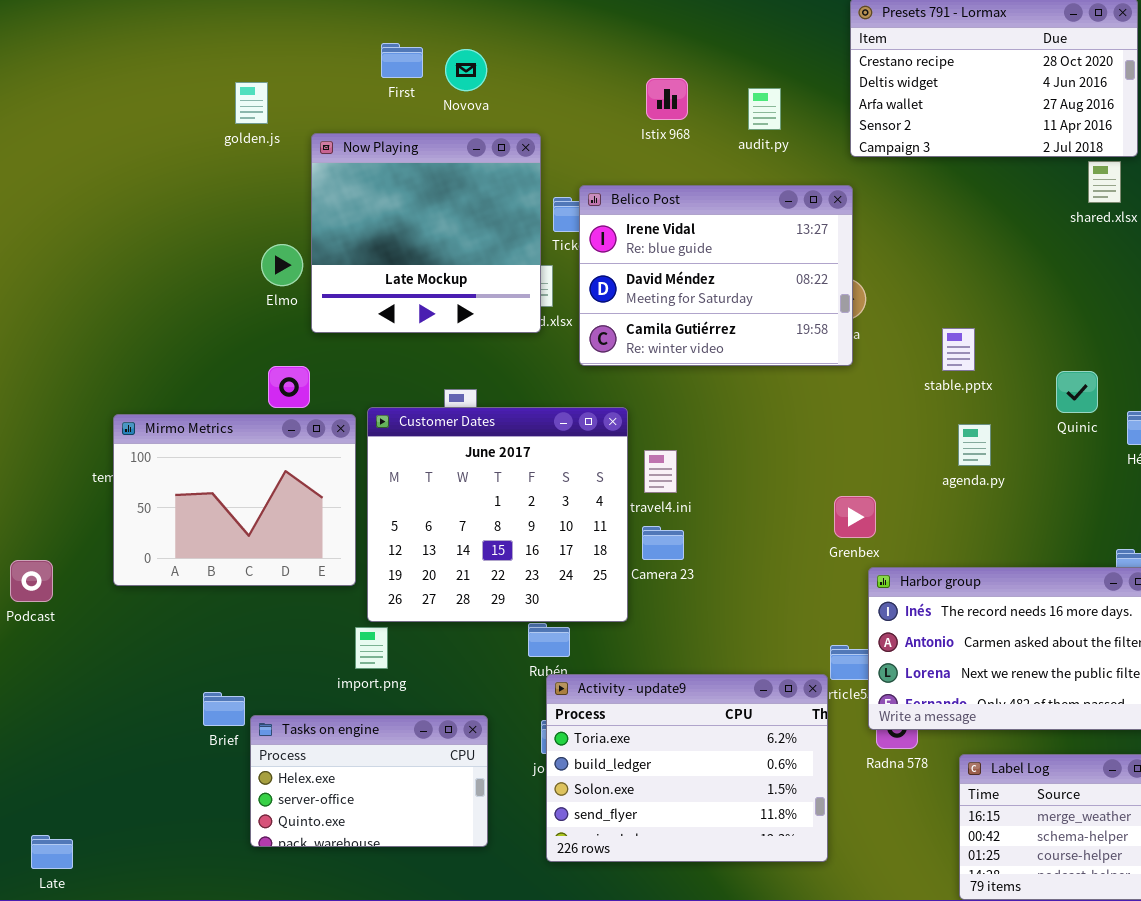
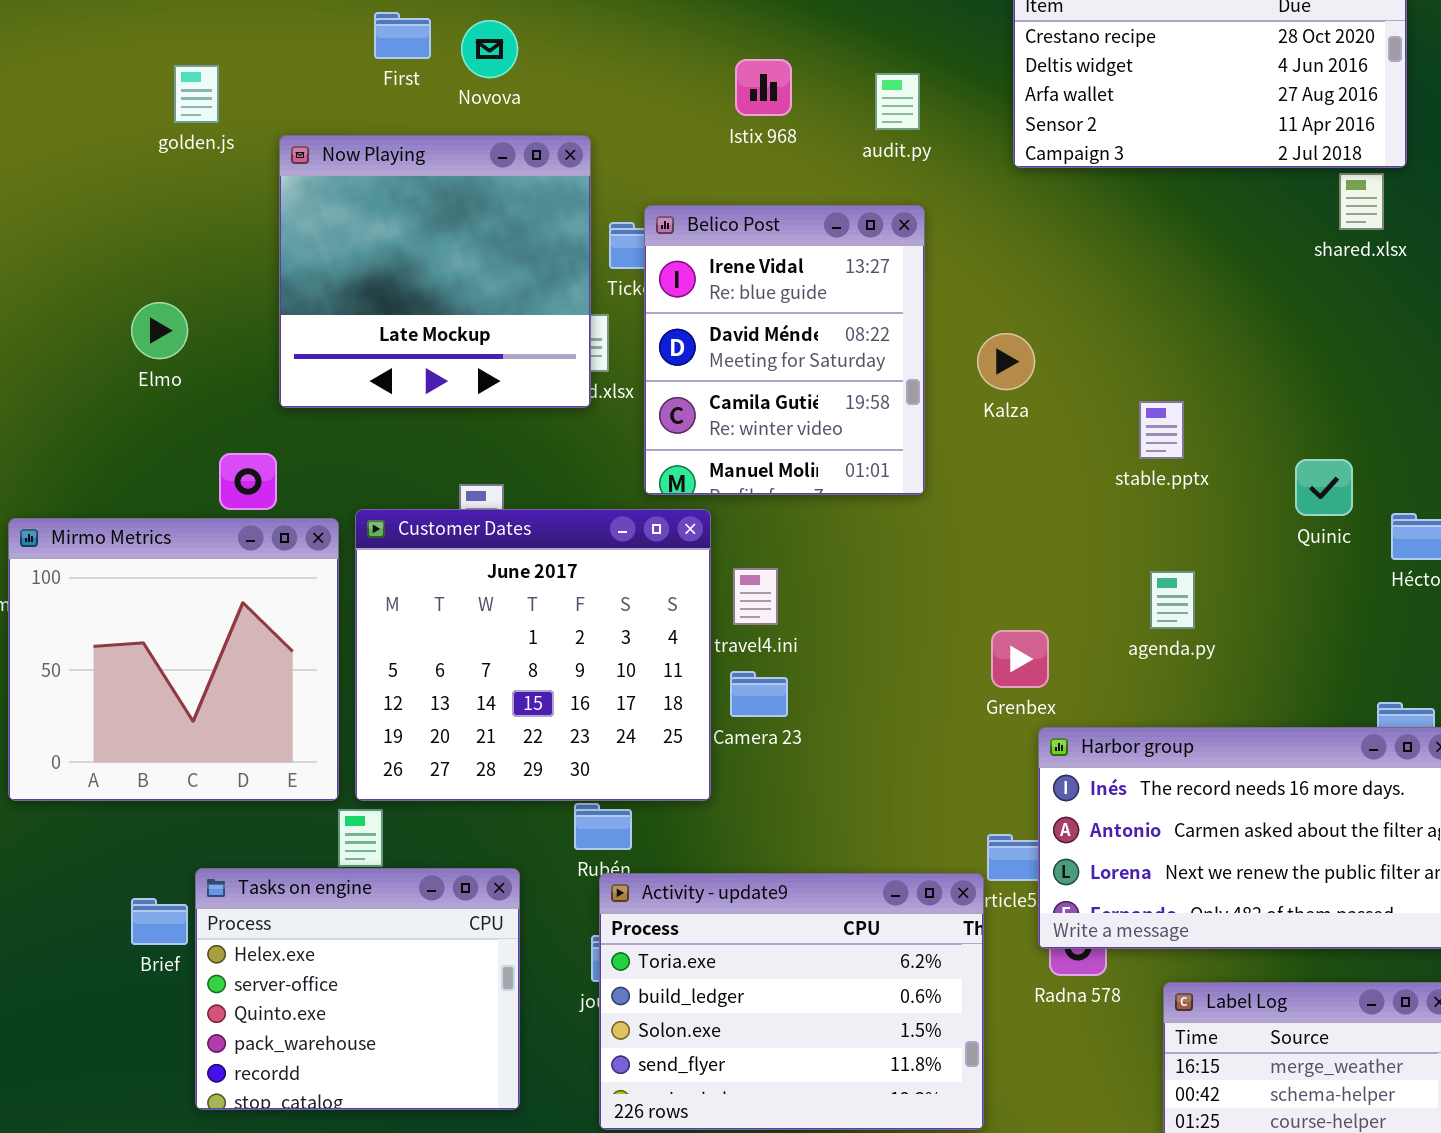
Belico Post: [579,185,853,366] -> [644,205,925,495], resized
Elmo: [261,244,303,286] -> [131,302,188,359], moved
Mirmo Metrics: [113,414,356,586] -> [8,518,339,801], resized
agenda.py: [958,424,991,466] -> [1150,571,1195,629], moved
Tasks on engine: [250,715,488,847] -> [195,868,520,1110], resized

